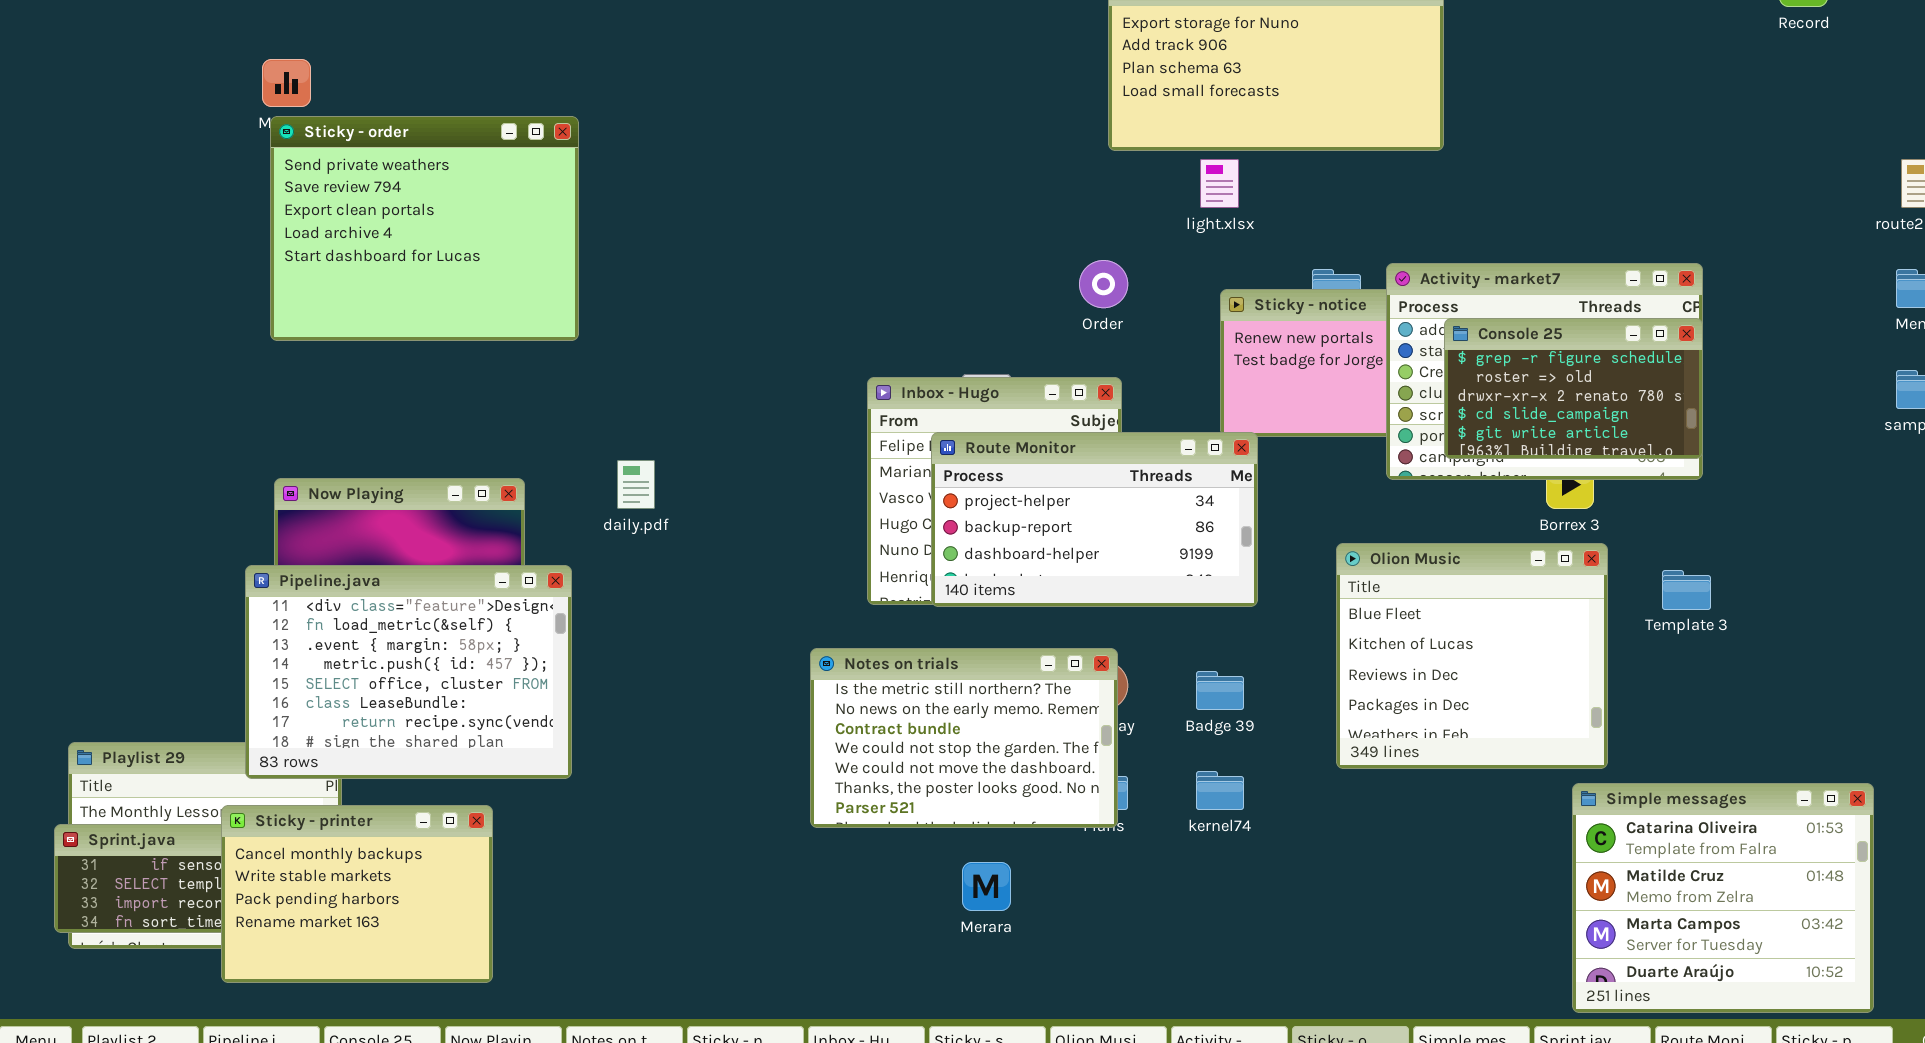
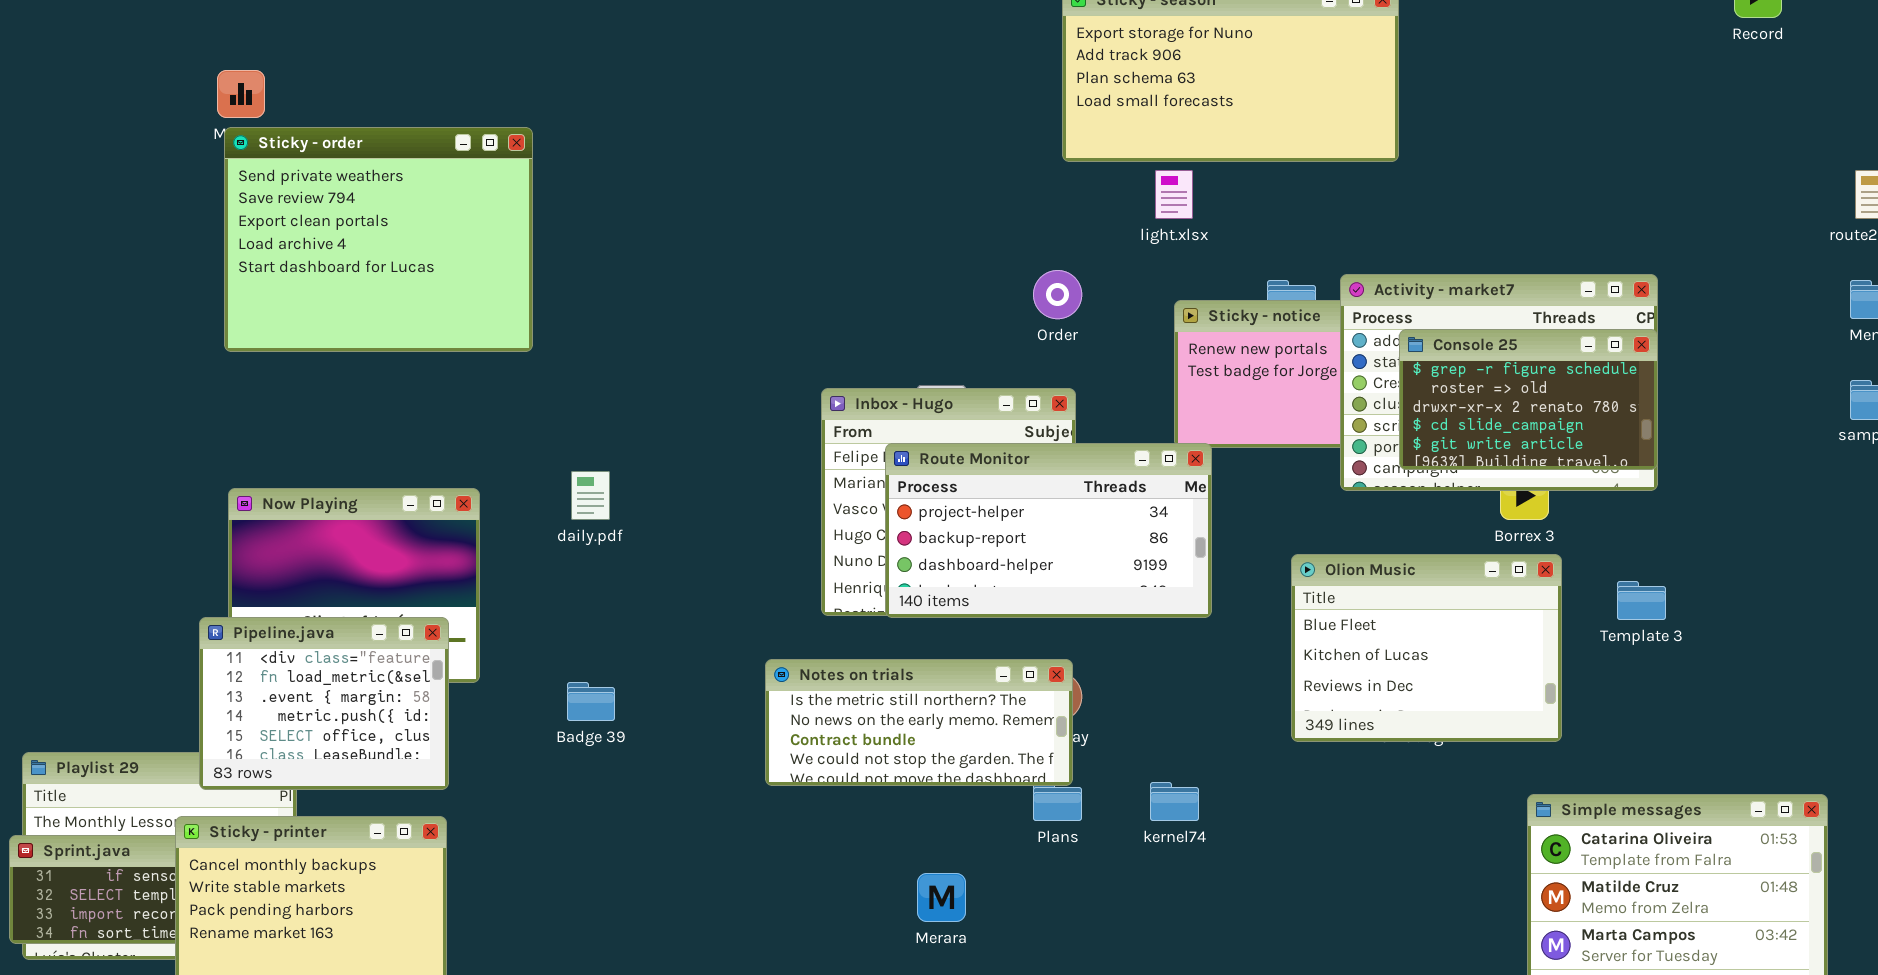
Olion Music: [1336,543,1608,769] -> [1291,554,1562,742], resized
Pipeline.java: [245,565,572,779] -> [199,617,449,790], resized
Notes on trials: [810,648,1118,828] -> [765,659,1073,786], resized
Badge 39: [1196,671,1244,710] -> [567,682,615,721], moved

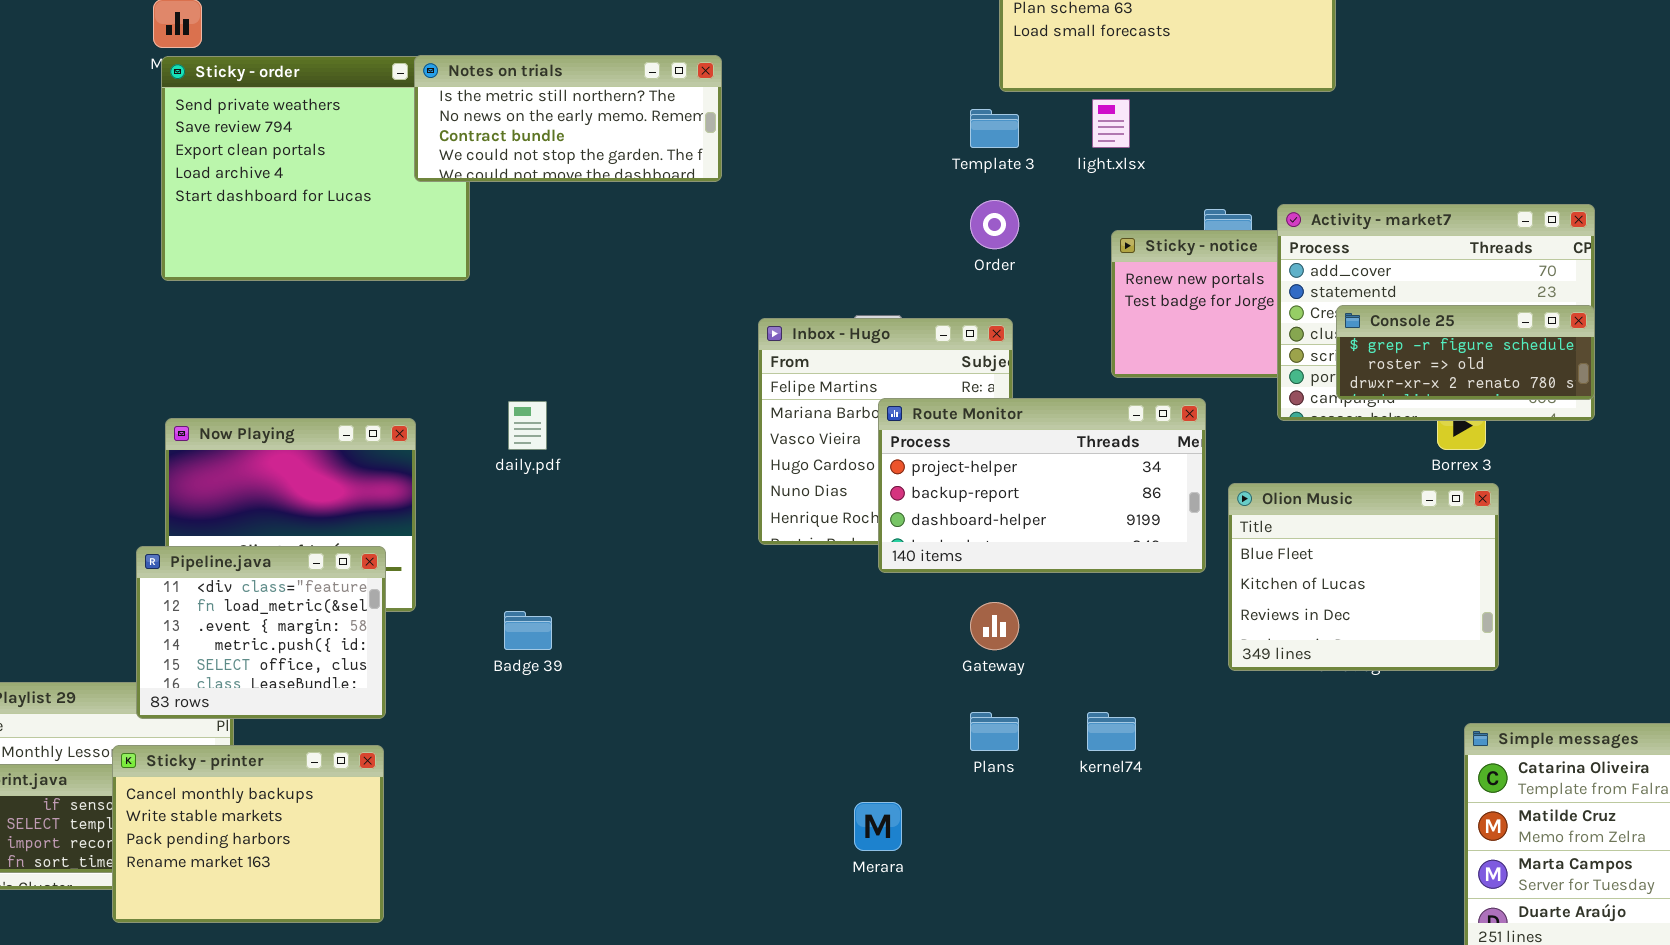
Console 25: [1399,329,1658,470] -> [1336,305,1595,400], resized
Route Monitor: [885,443,1212,618] -> [878,398,1206,573], moved
Template 3: [1617,581,1666,620] -> [970,109,1019,148], moved
Notes on trials: [765,659,1073,786] -> [414,55,722,182], moved

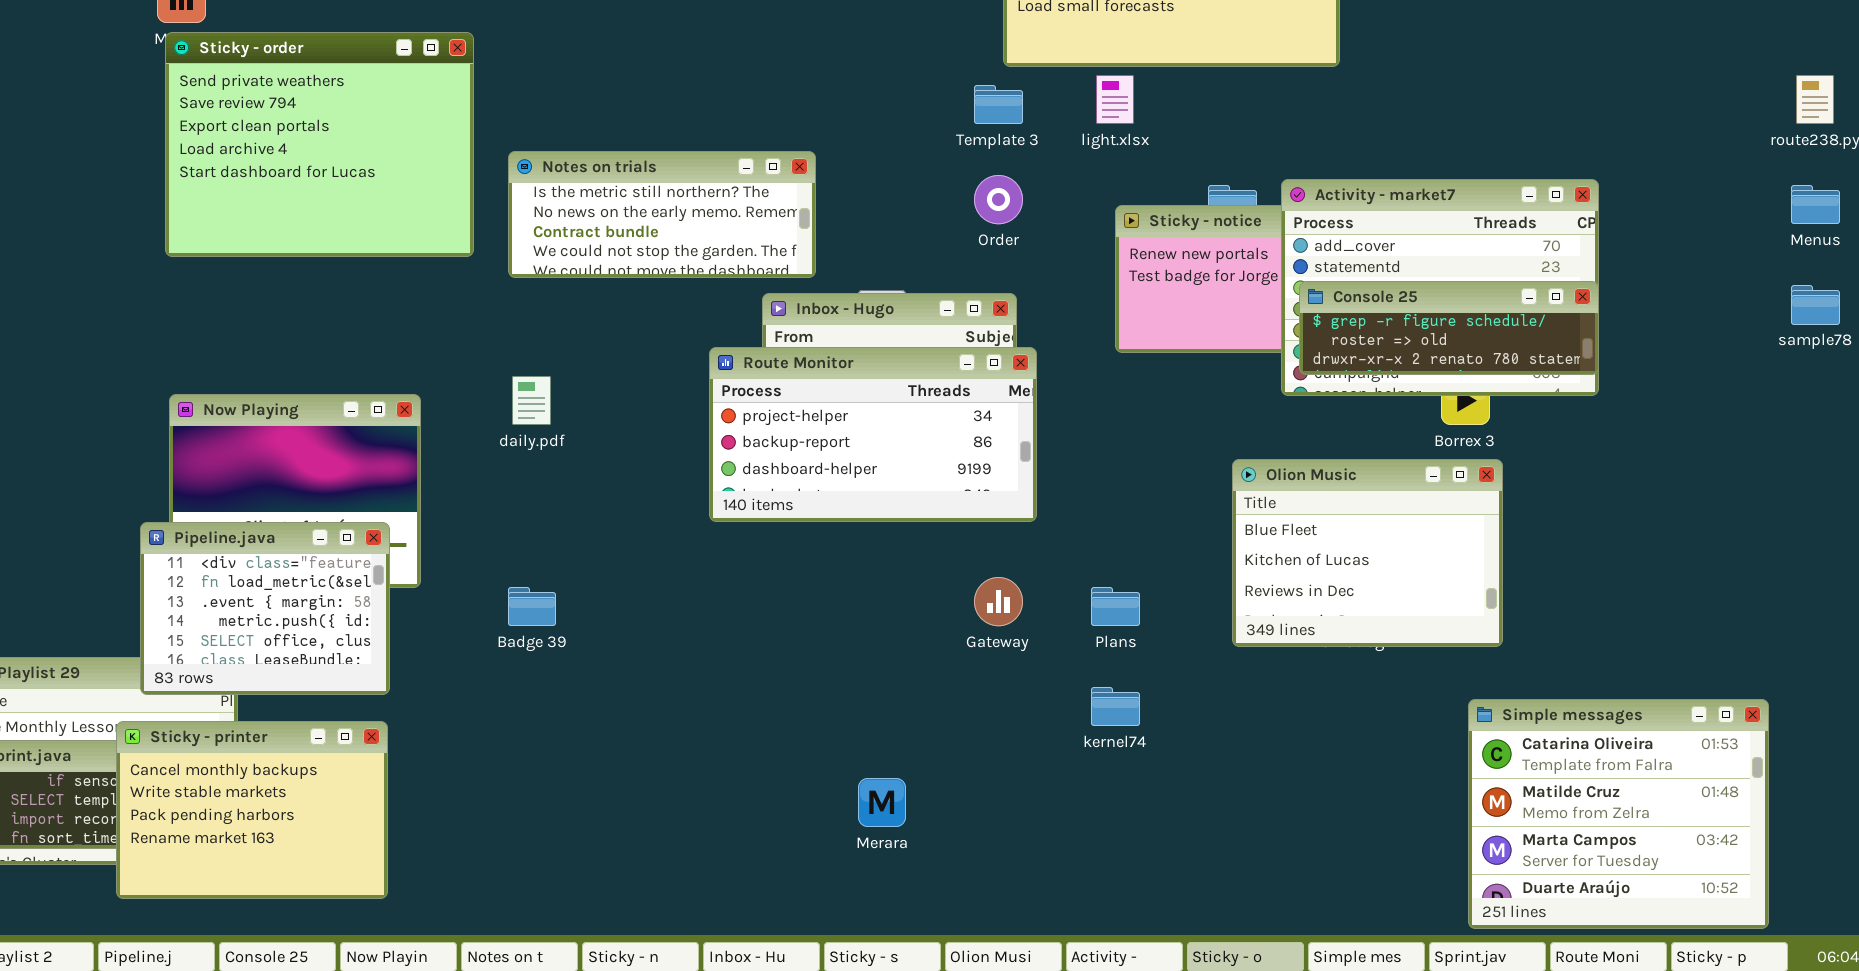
Notes on trials: [414,55,722,182] -> [508,151,816,278], moved
Console 25: [1336,305,1595,400] -> [1299,281,1599,375], resized
Route Monitor: [878,398,1206,573] -> [709,347,1037,522], moved
Plans: [970,712,1019,751] -> [1091,587,1140,626], moved

